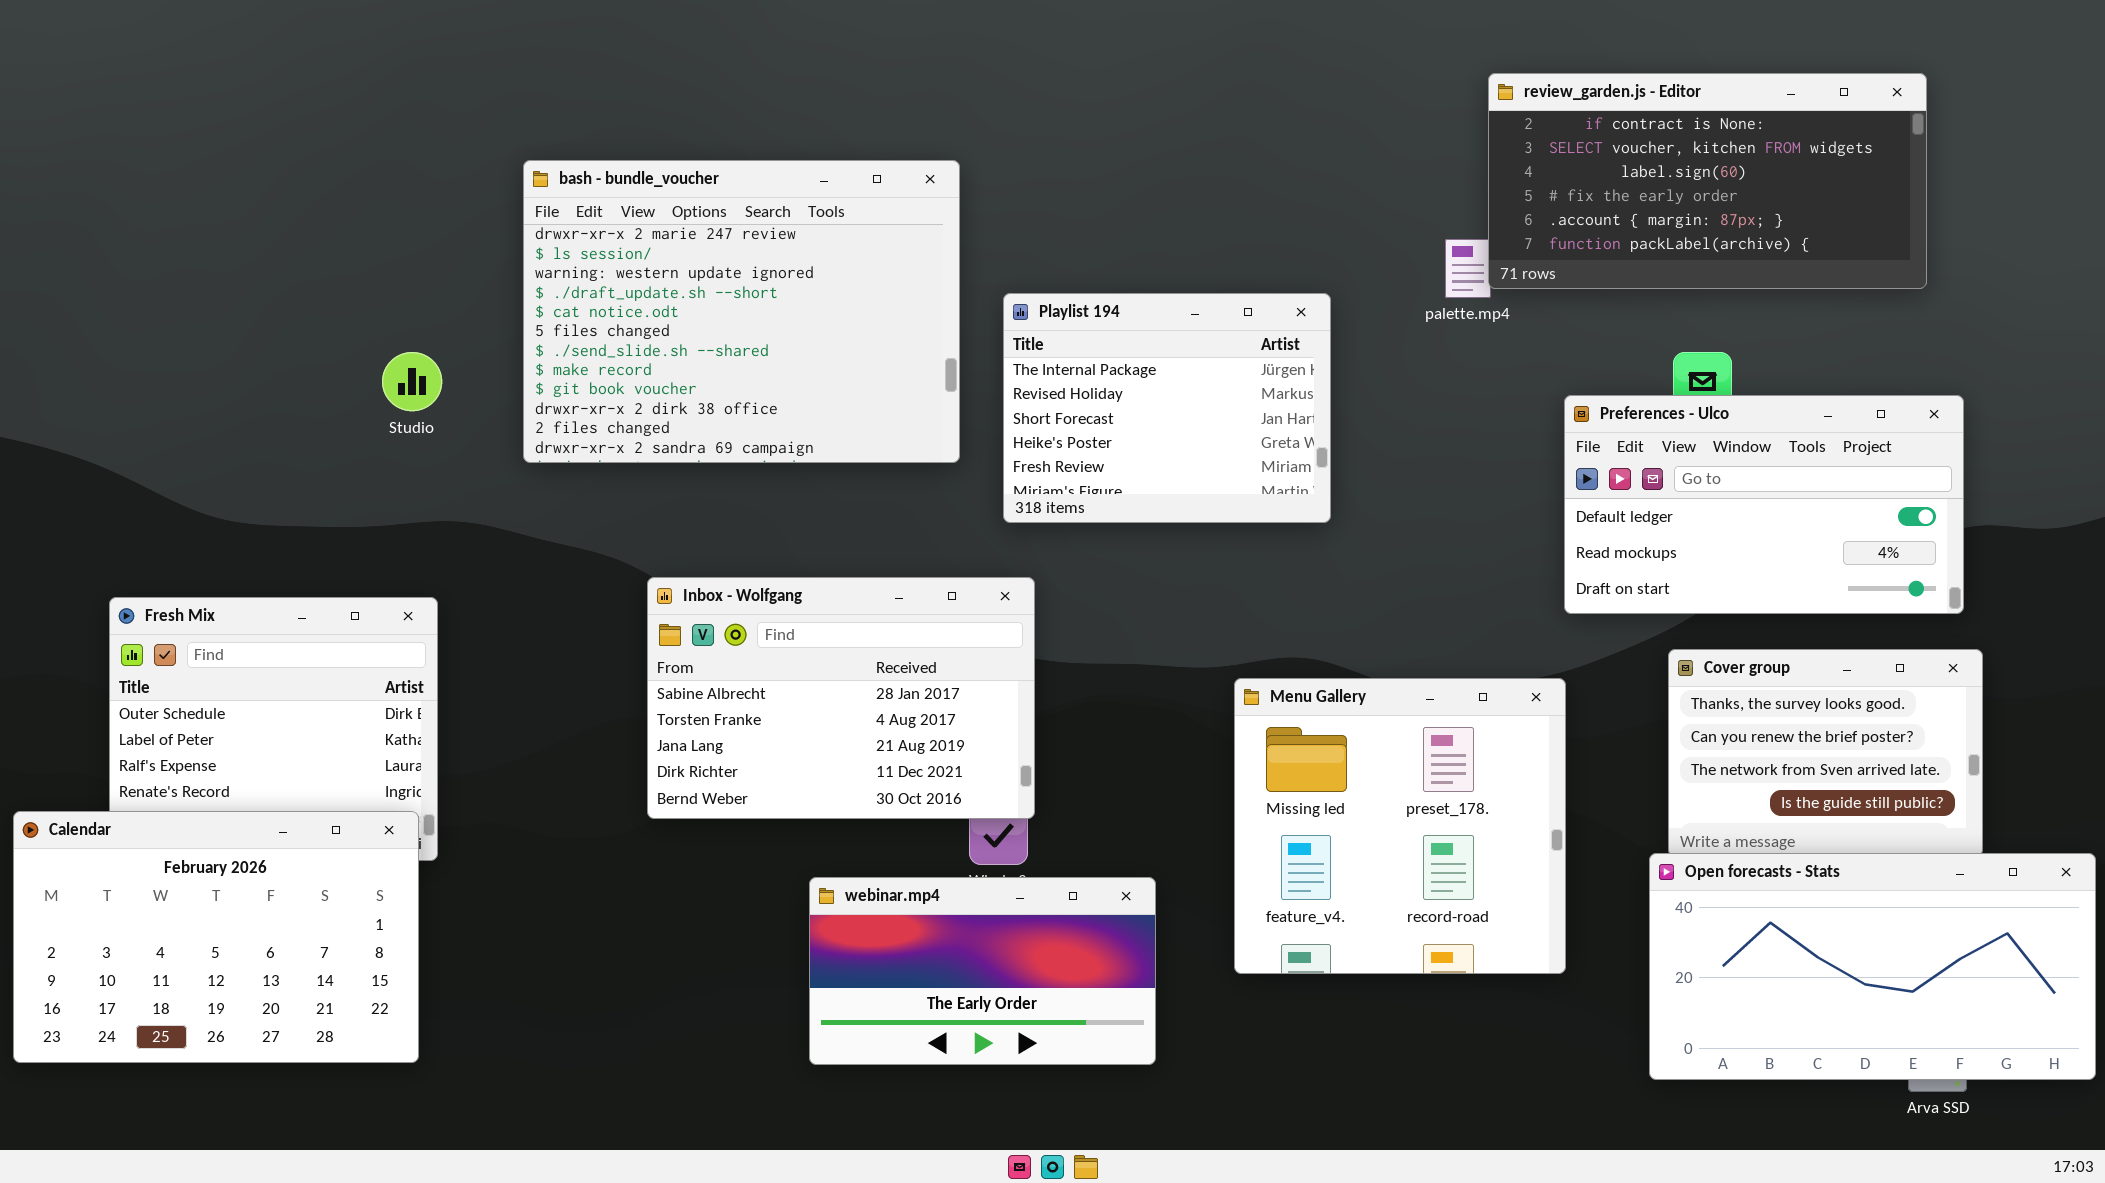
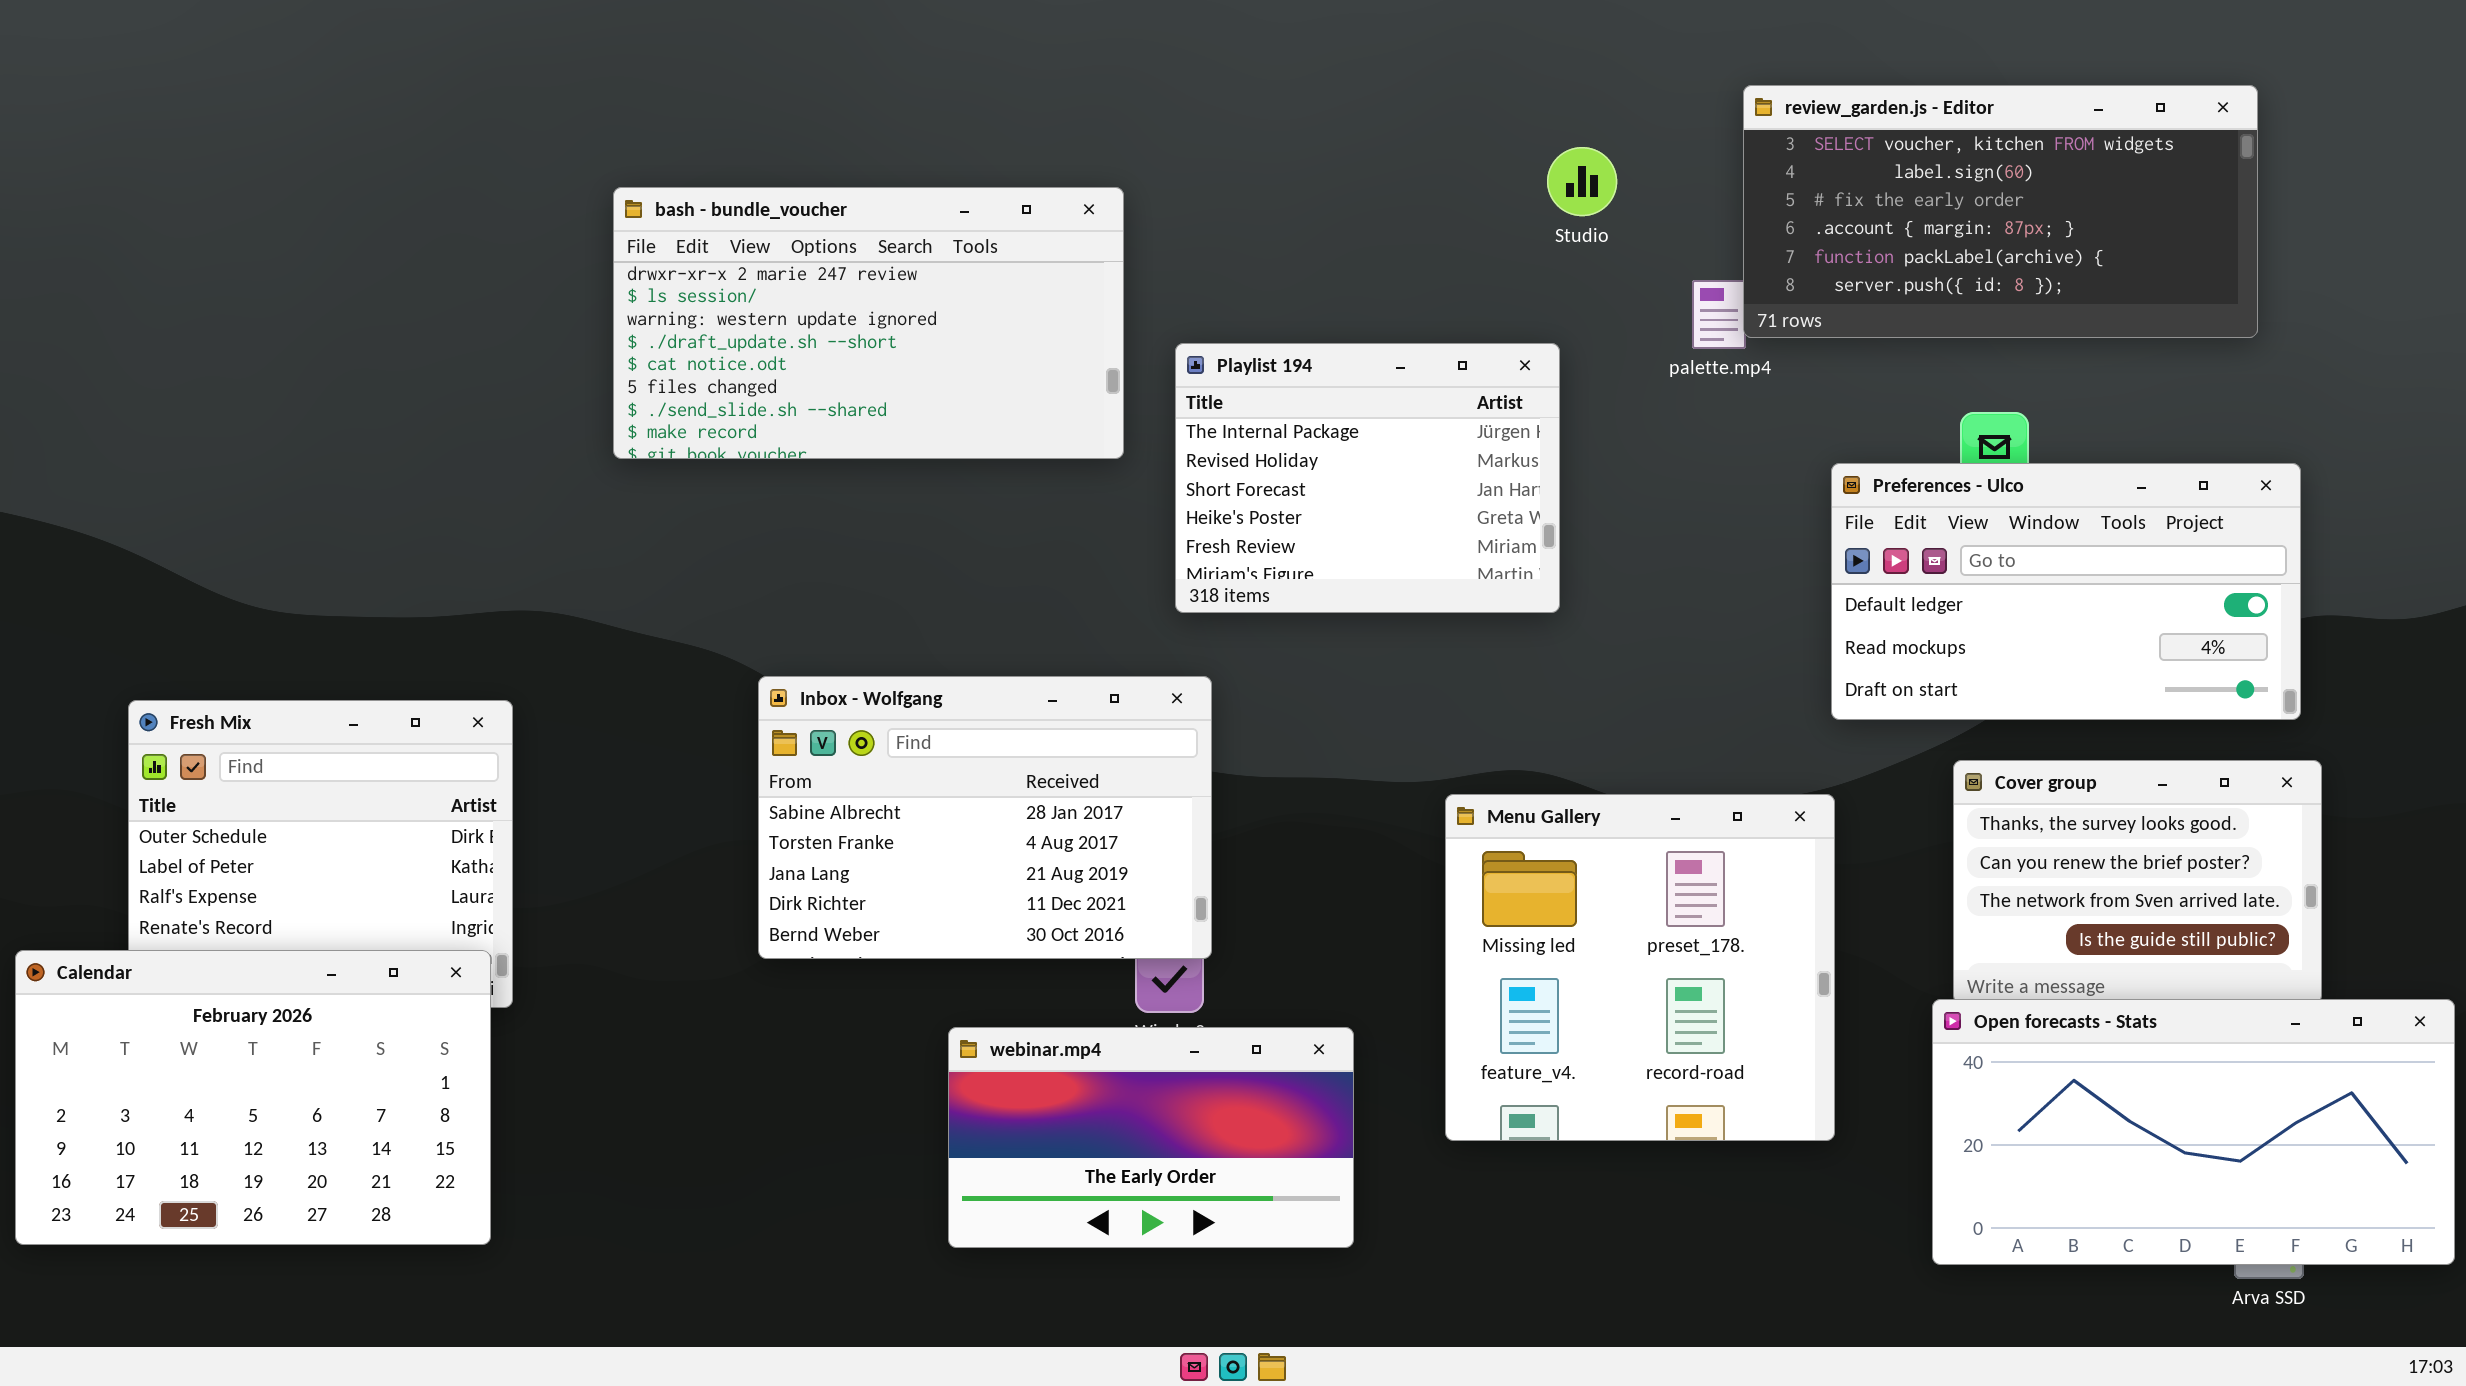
review_garden.js - Editor: [1488,73,1927,289] -> [1743,85,2258,338], scrolled down 1 row
bash - bundle_voucher: [523,160,960,463] -> [613,187,1124,459], resized
Studio: [382,352,442,411] -> [1547,147,1617,216], moved

